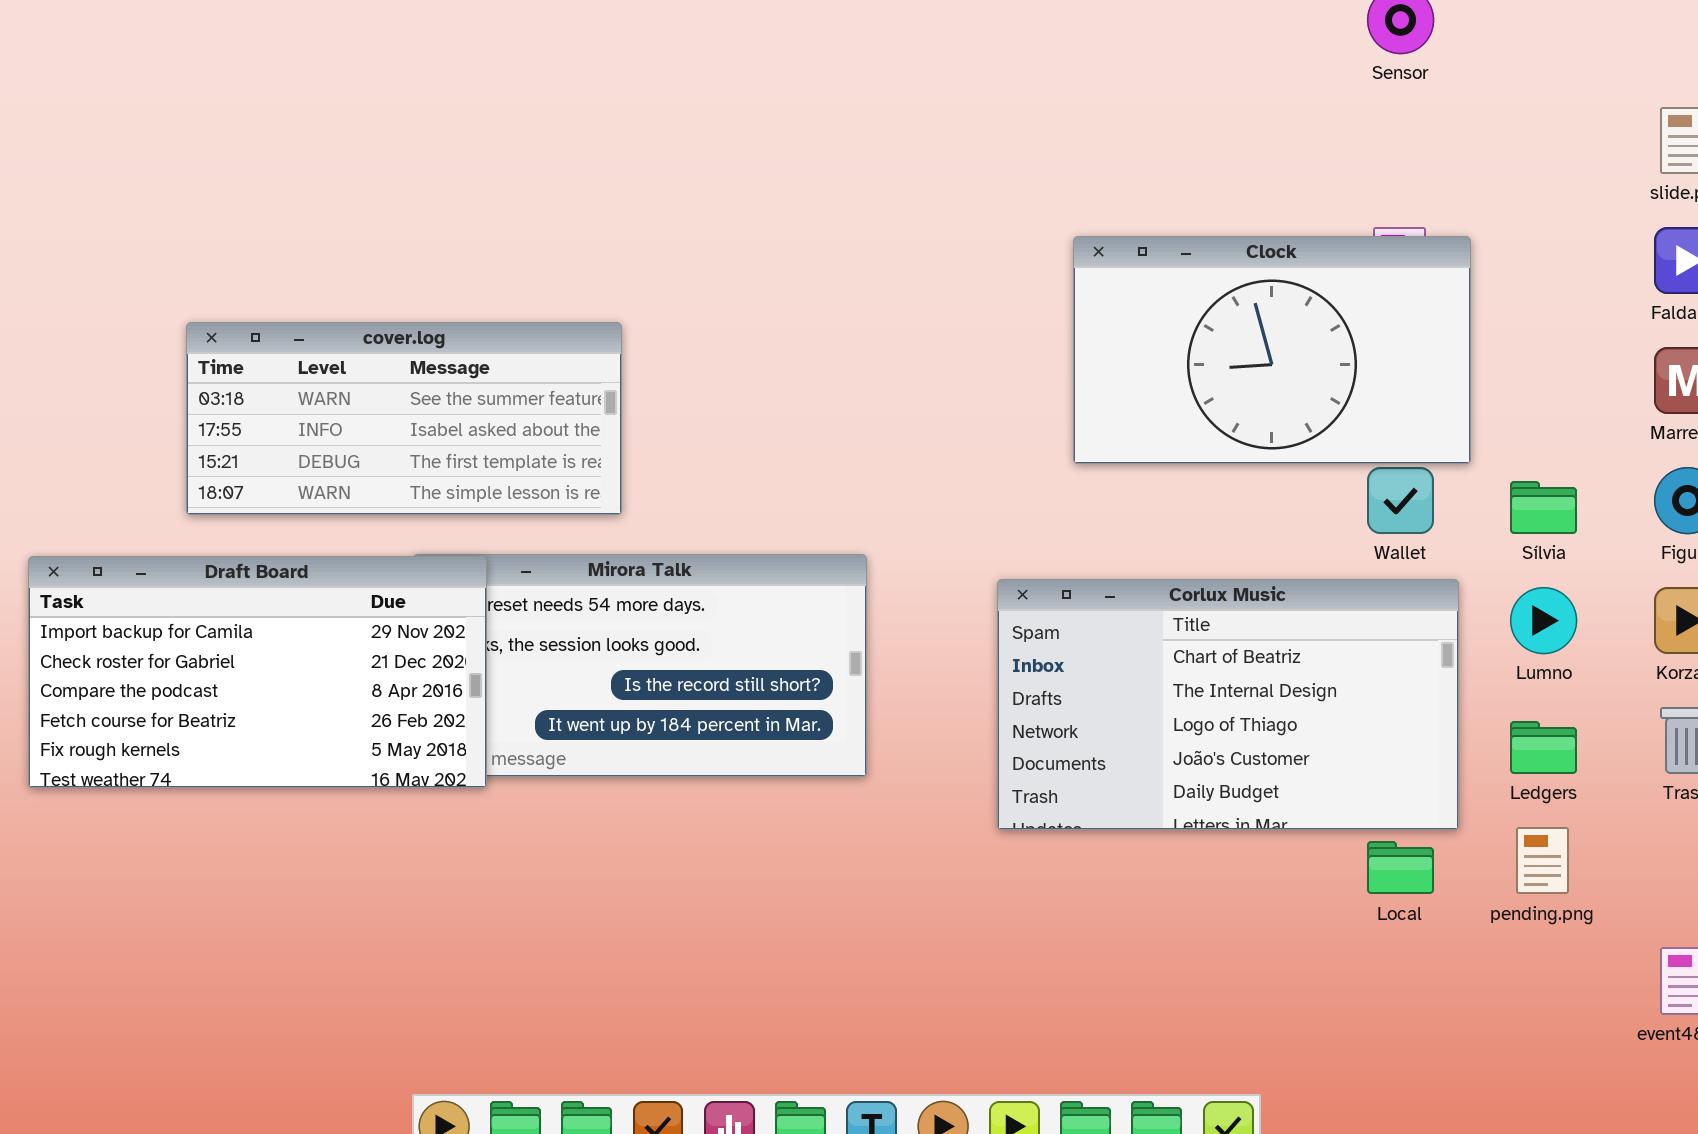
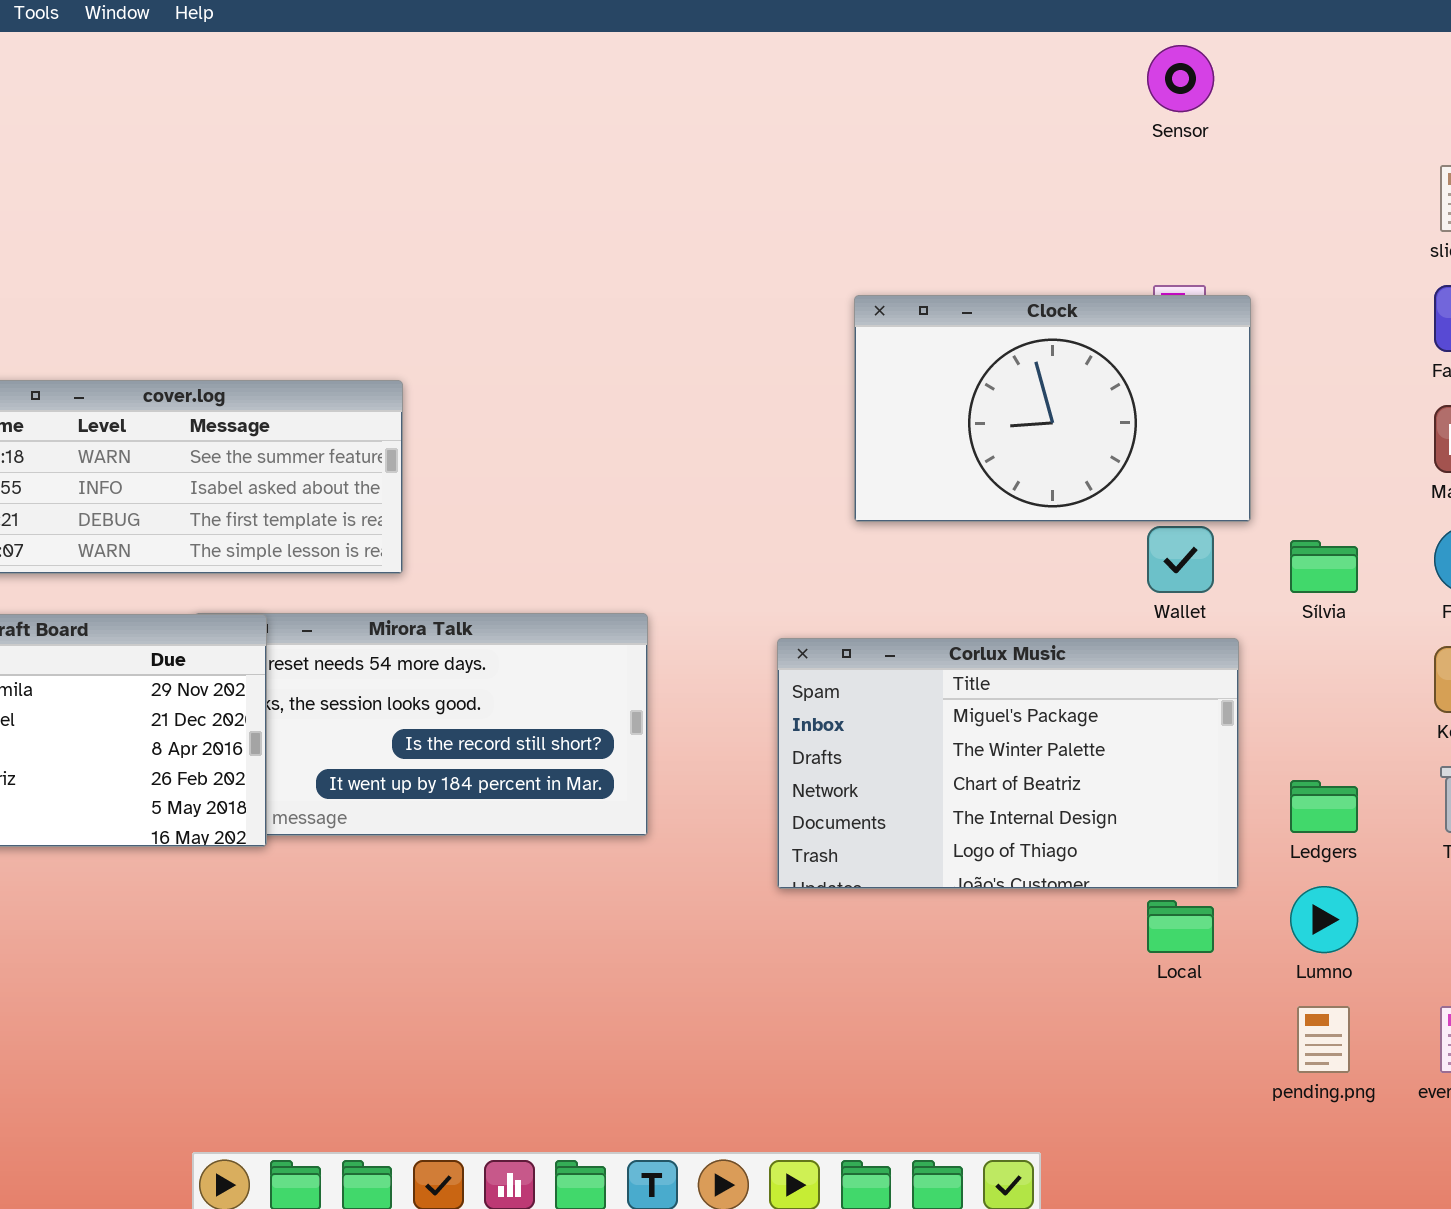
Corlux Music: [997,579,1459,830] -> [777,638,1239,889], scrolled up 2 rows
Lumno: [1510,587,1577,654] -> [1290,886,1358,953], moved
pending.png: [1516,827,1569,894] -> [1297,1006,1350,1073], moved

